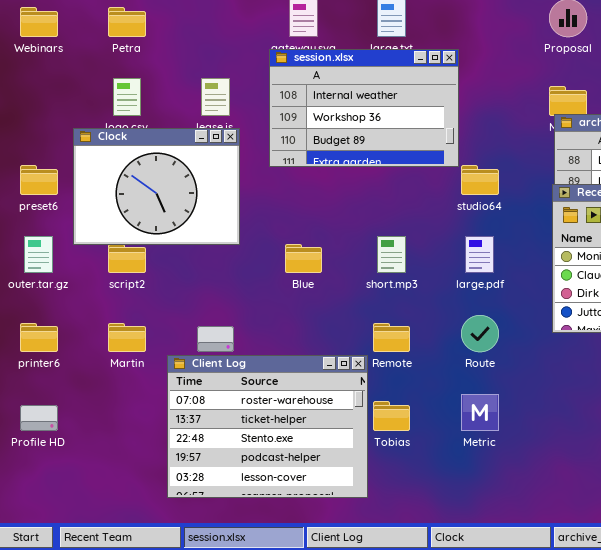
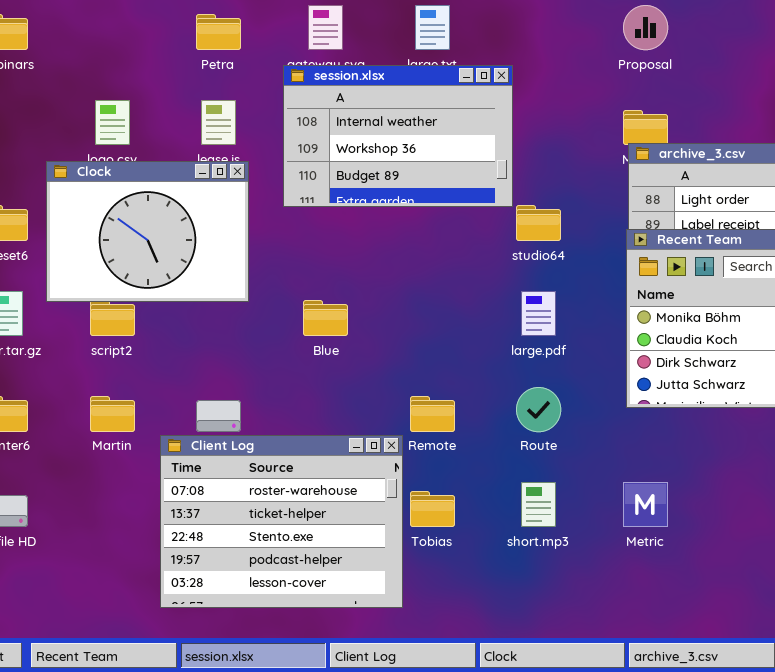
Petra: [108,7,146,37] -> [196,14,241,50], moved
short.mp3: [377,236,406,273] -> [521,482,556,527], moved
Metric: [461,394,499,431] -> [623,482,668,527], moved

